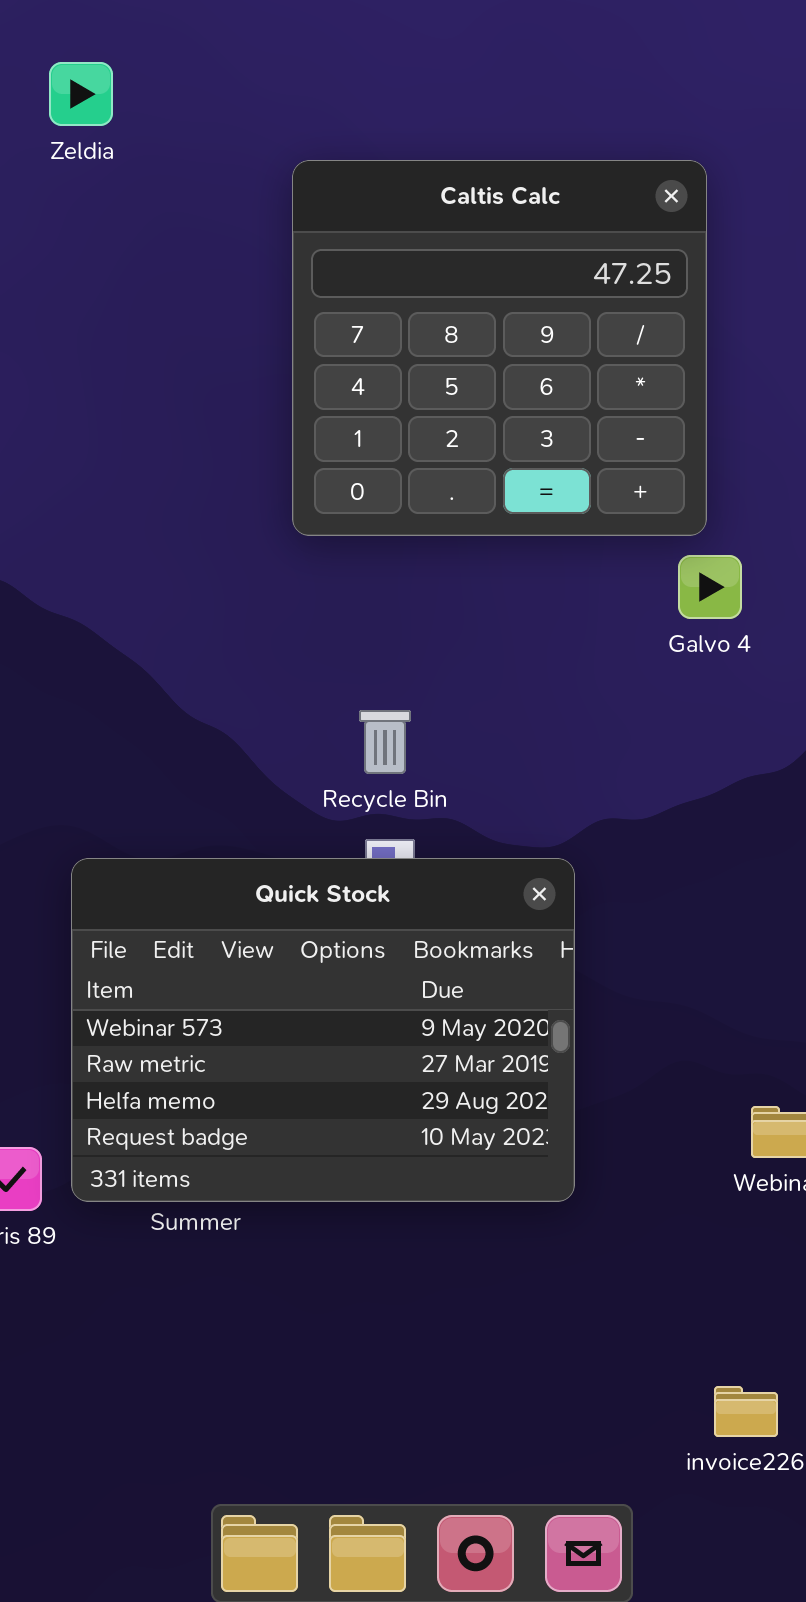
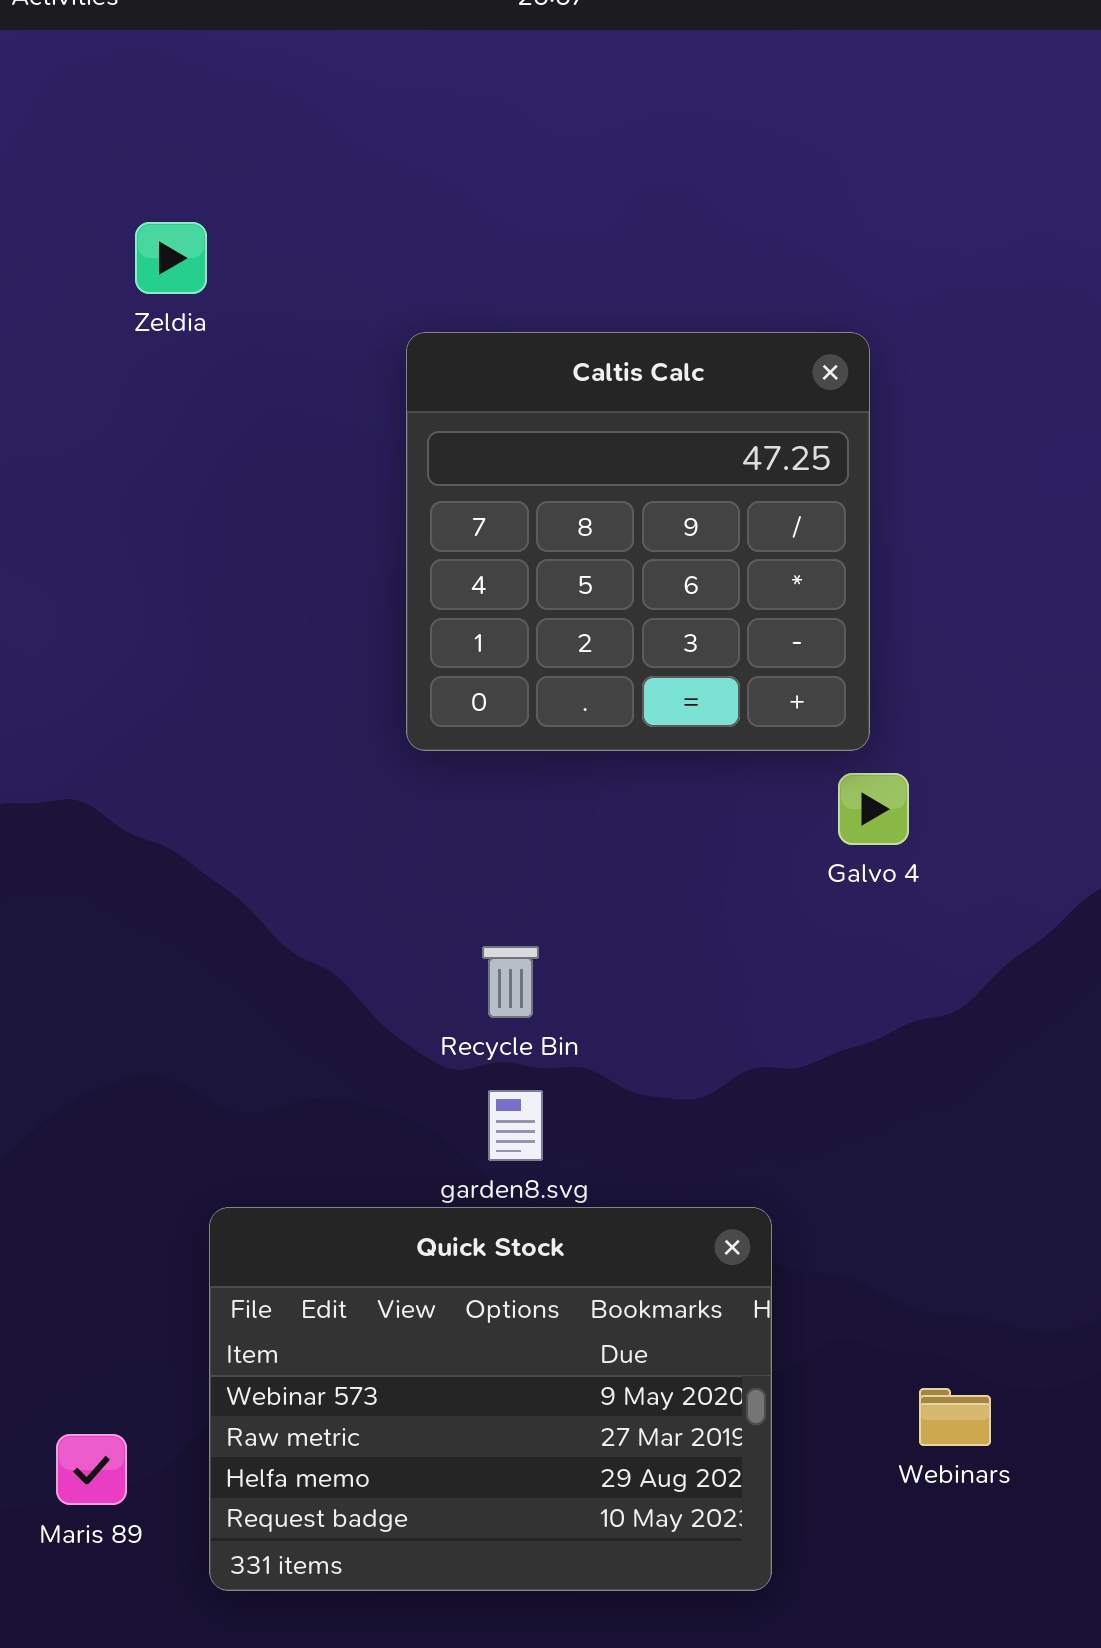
Quick Stock: [71,858,575,1202] -> [209,1207,772,1591], moved

